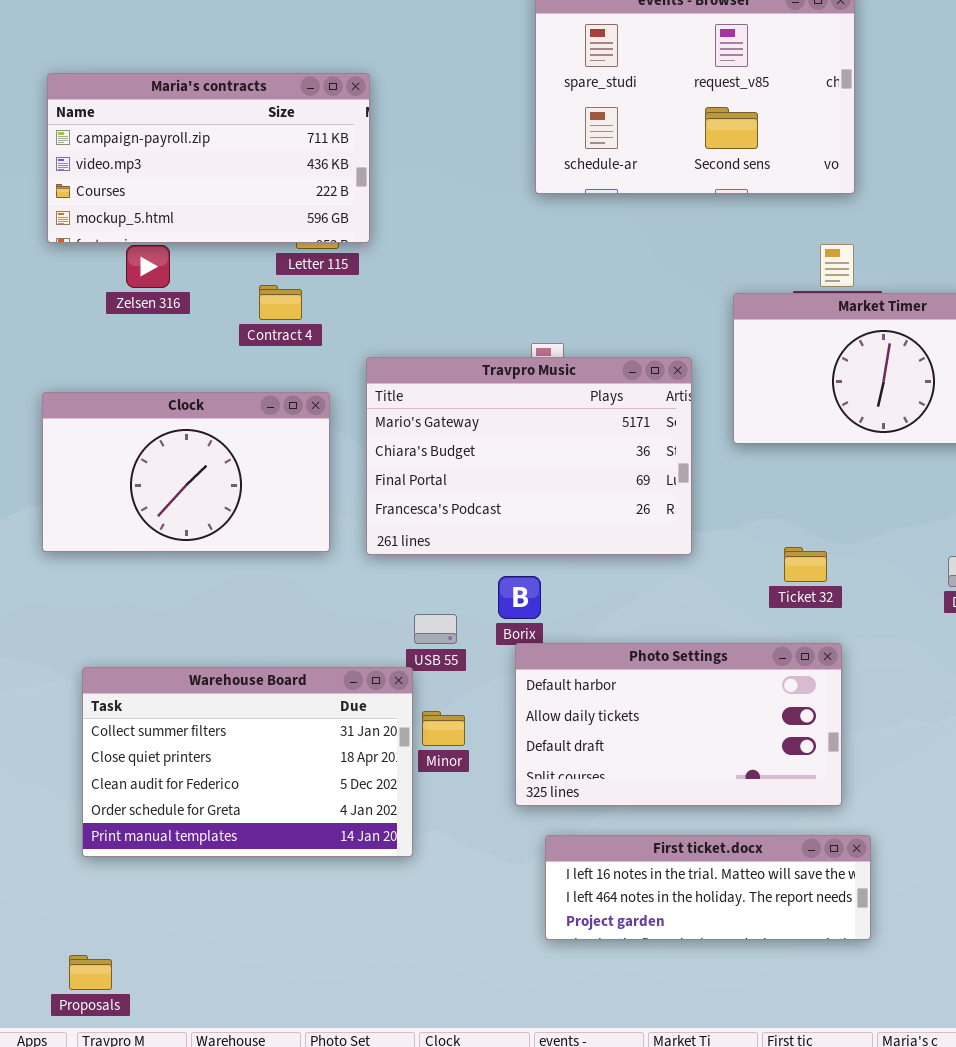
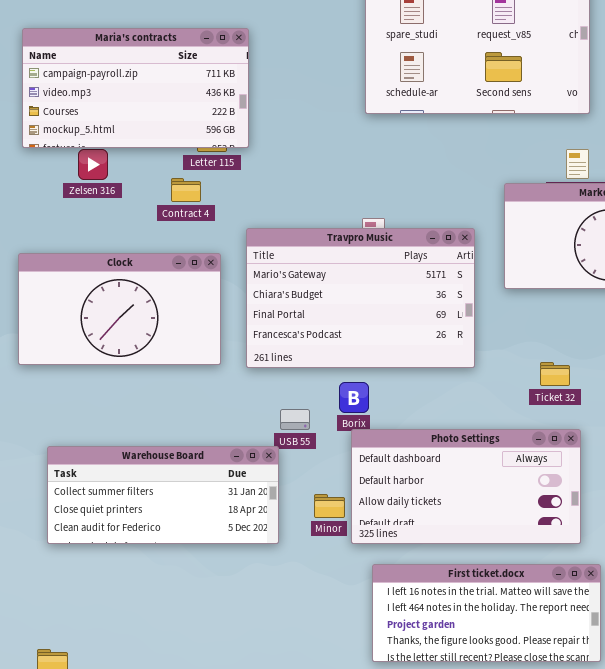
Photo Settings: [515,643,842,806] -> [351,429,581,544], scrolled up 1 row
Warehouse Board: [82,667,413,857] -> [47,446,279,544], resized
Minor: [422,711,465,746] -> [314,494,345,518], moved
First ticket.docx: [545,835,871,940] -> [372,564,601,662], resized

